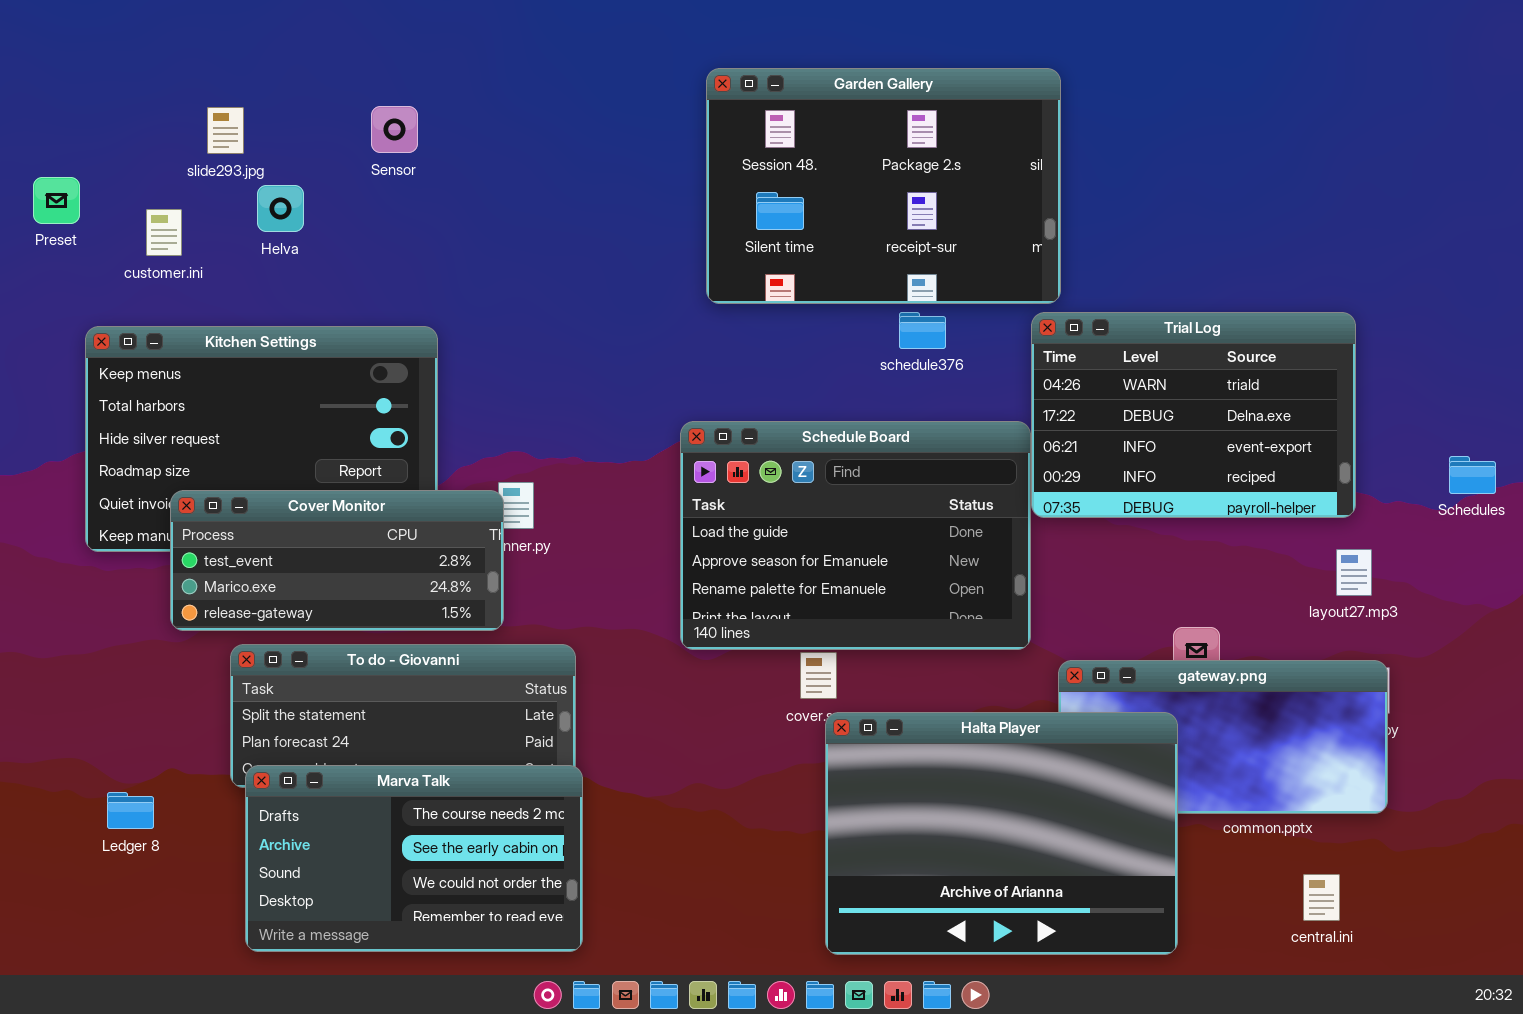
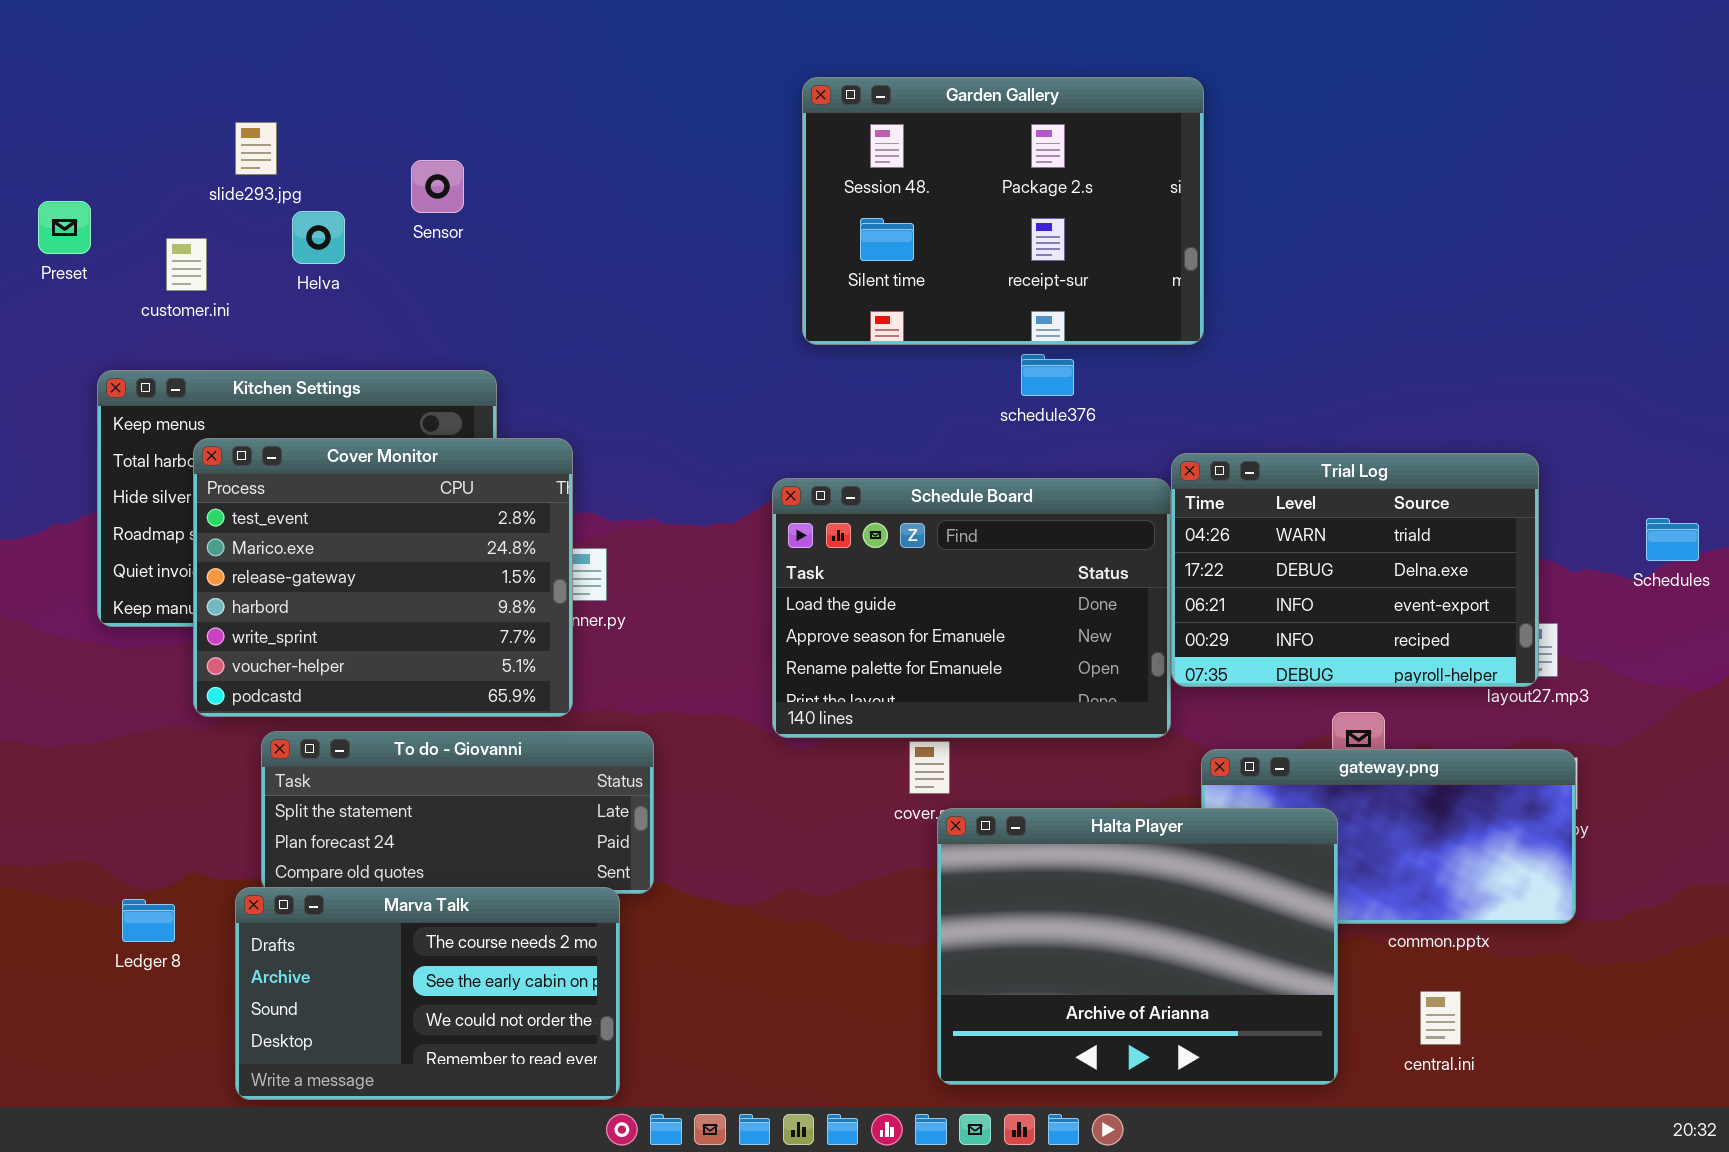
Sensor: [371,106,418,153] -> [411,160,464,213], moved
Trial Log: [1031,312,1356,518] -> [1171,453,1539,687], moved
Cover Monitor: [170,490,504,631] -> [193,438,573,717], resized
Marva Talk: [245,765,583,952] -> [235,887,620,1100], moved
central.ini: [1303,874,1340,921] -> [1420,991,1461,1045], moved

